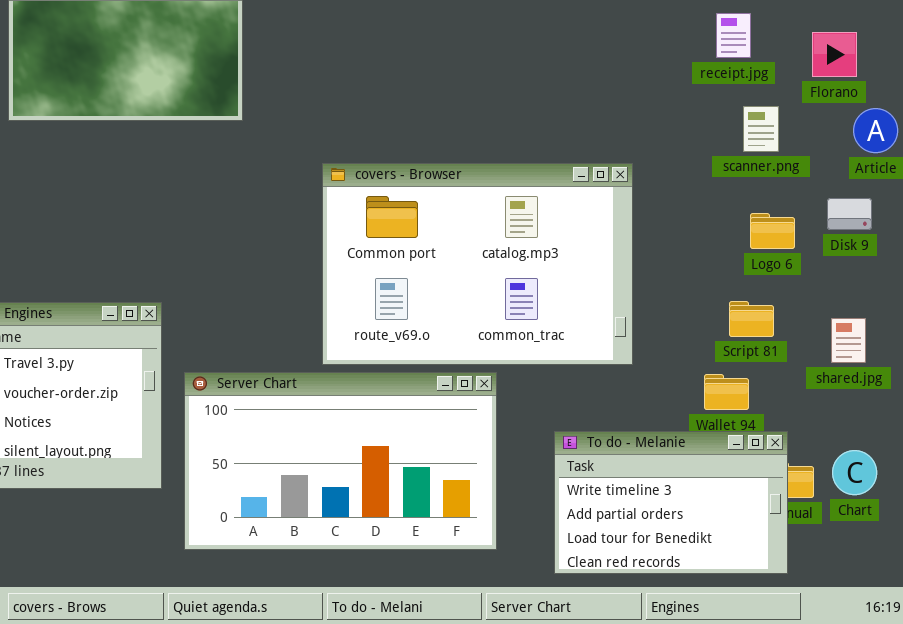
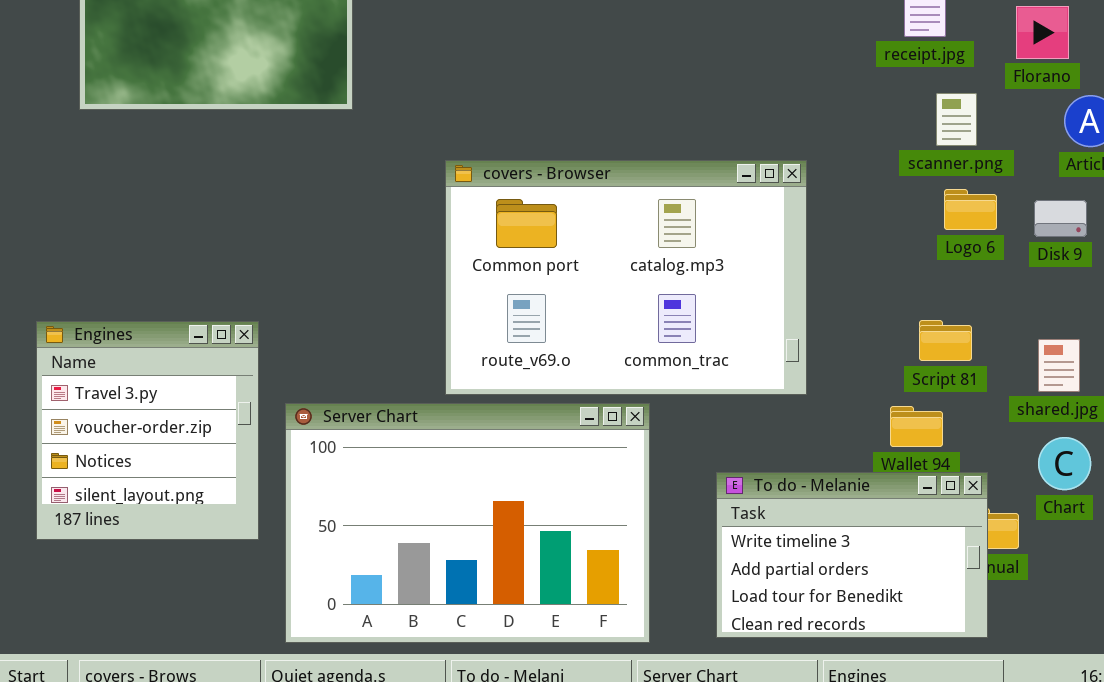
Logo 6: [750,213,795,249] -> [944,189,997,230], moved
Server Chart: [184,372,497,550] -> [285,403,650,643], resized
Chart: [832,450,877,495] -> [1038,437,1091,490], moved

